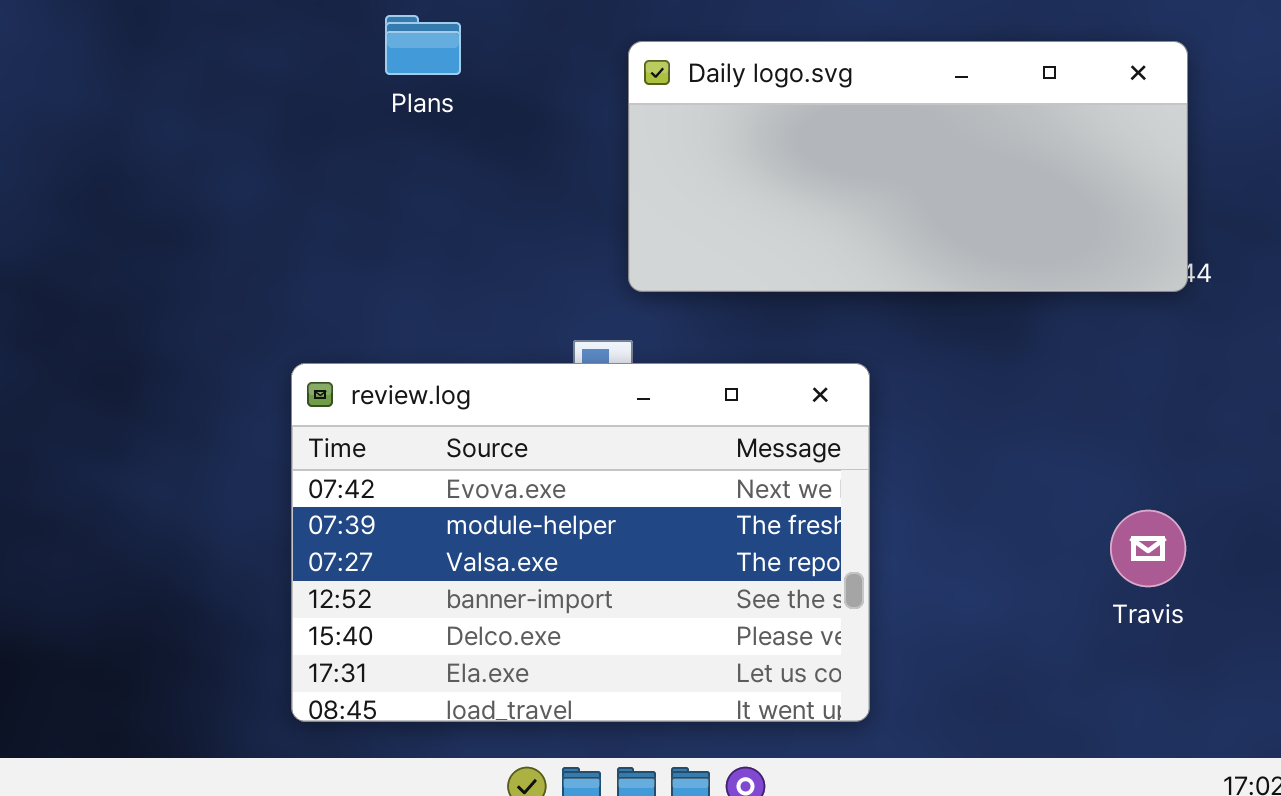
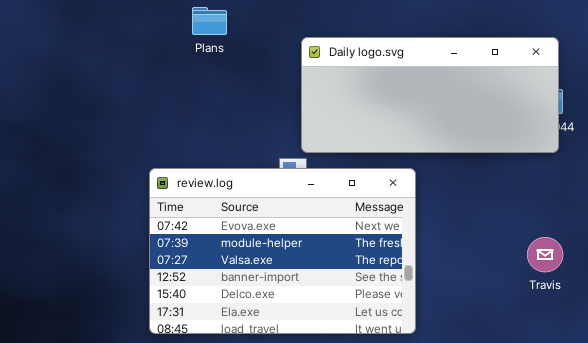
Daily logo.svg: [628,41,1188,292] -> [301,37,559,153], moved

